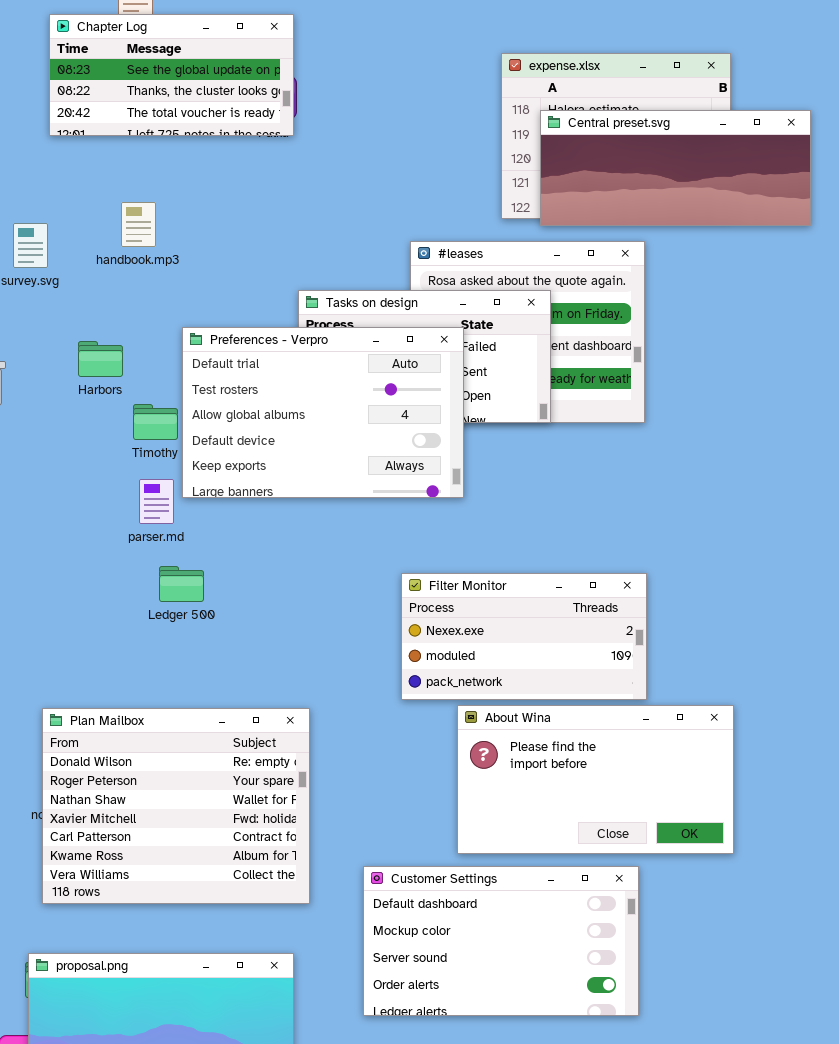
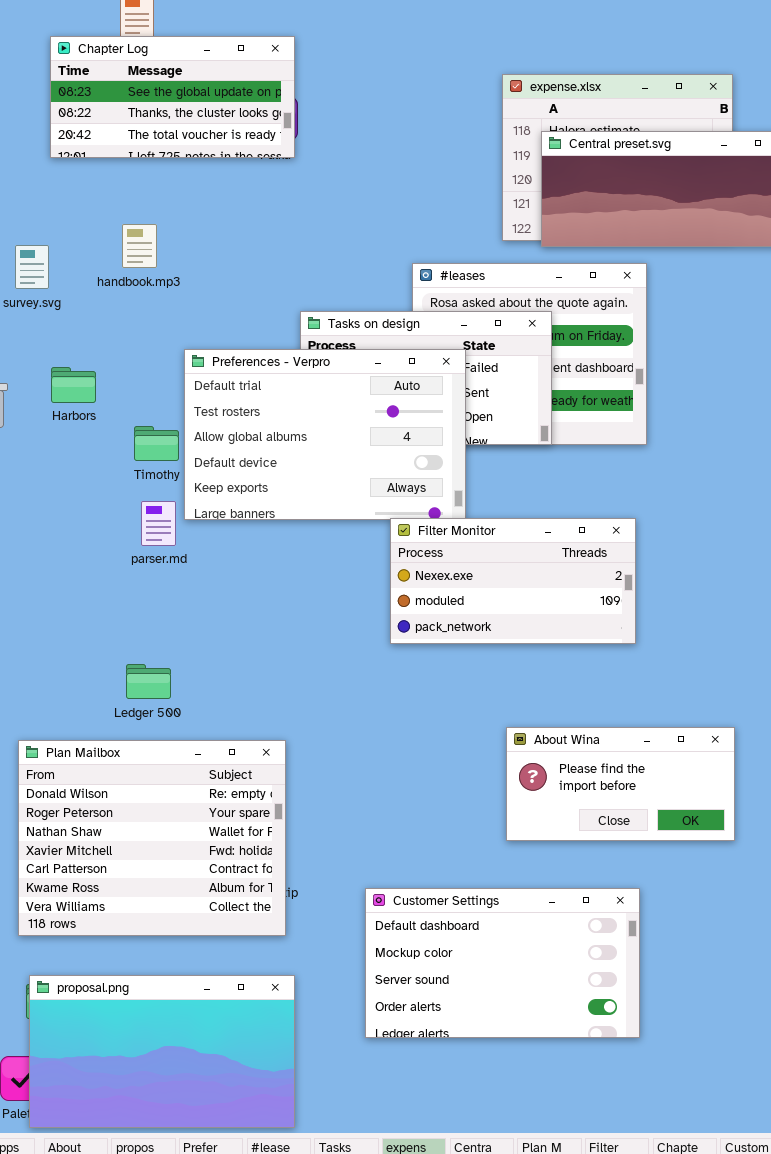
Harbors: [78,341,123,377] -> [51,367,96,403], moved
Ledger 500: [159,566,204,602] -> [126,664,171,699], moved
Filter Monitor: [401,573,647,700] -> [390,518,636,644], moved
About Wina: [457,705,734,854] -> [506,727,735,841], resized
Plan Mailbox: [42,708,310,904] -> [18,740,286,936], moved

